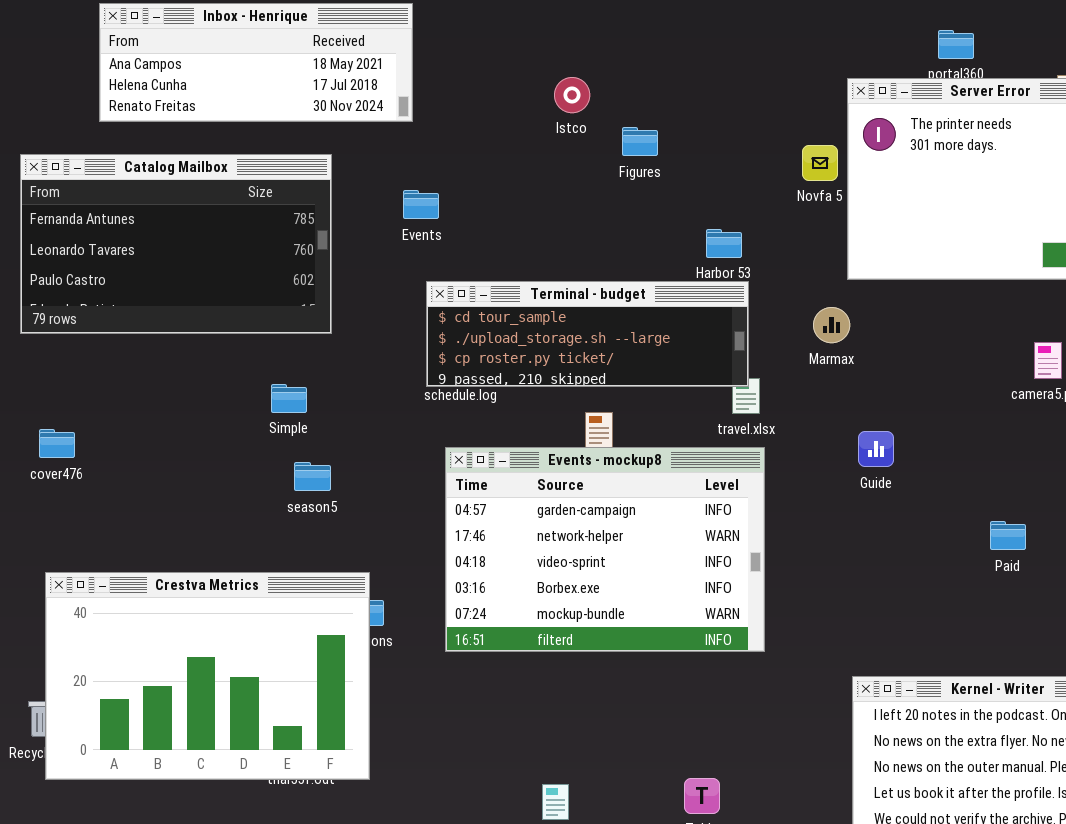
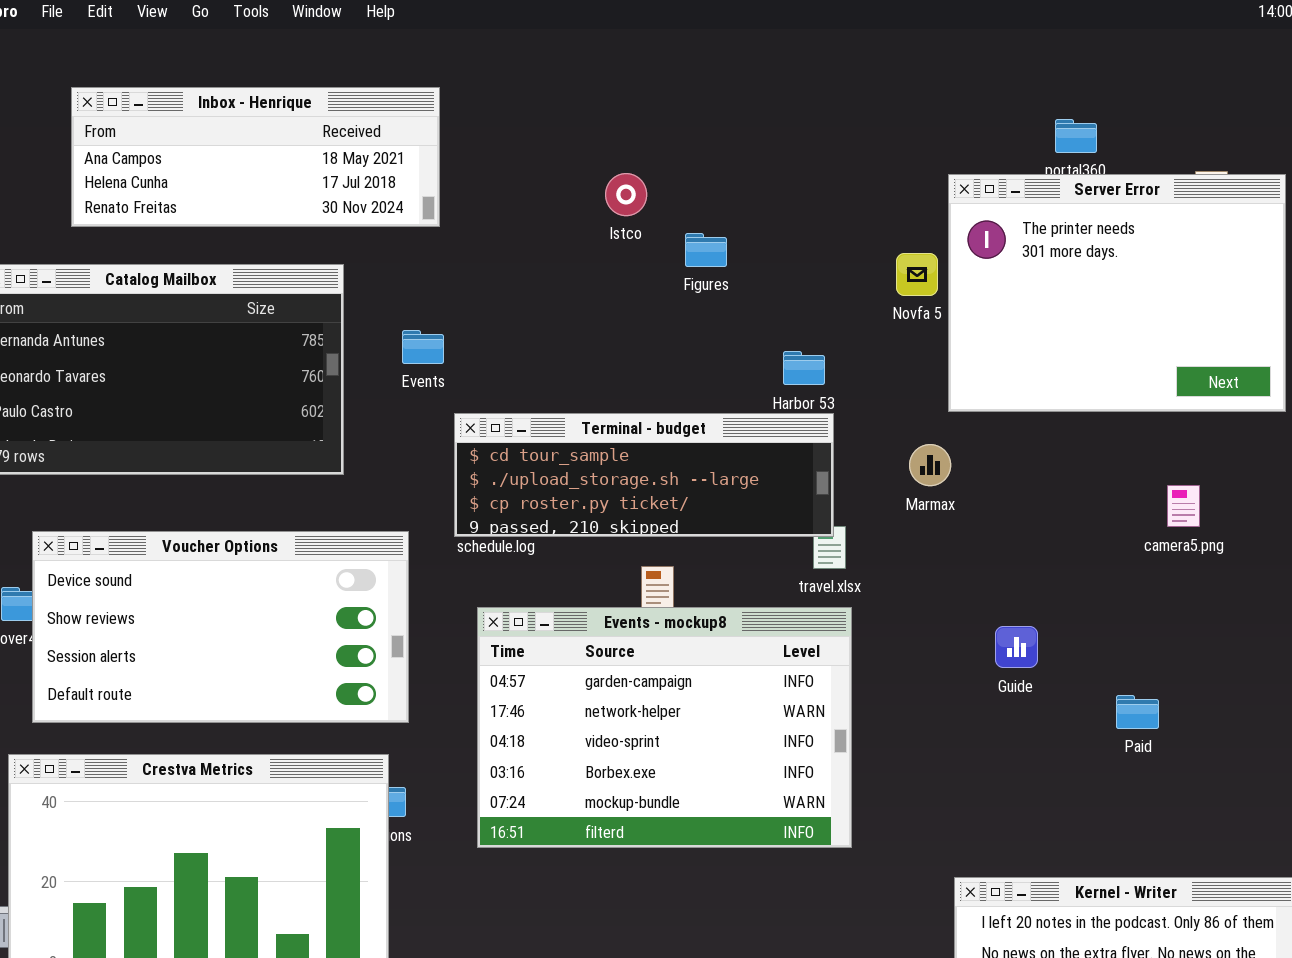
Events: [403,190,439,219] -> [402,330,444,364], moved
Voucher Options: none -> [32,531,409,723], opened
Guide: [858,431,894,467] -> [995,626,1038,668], moved

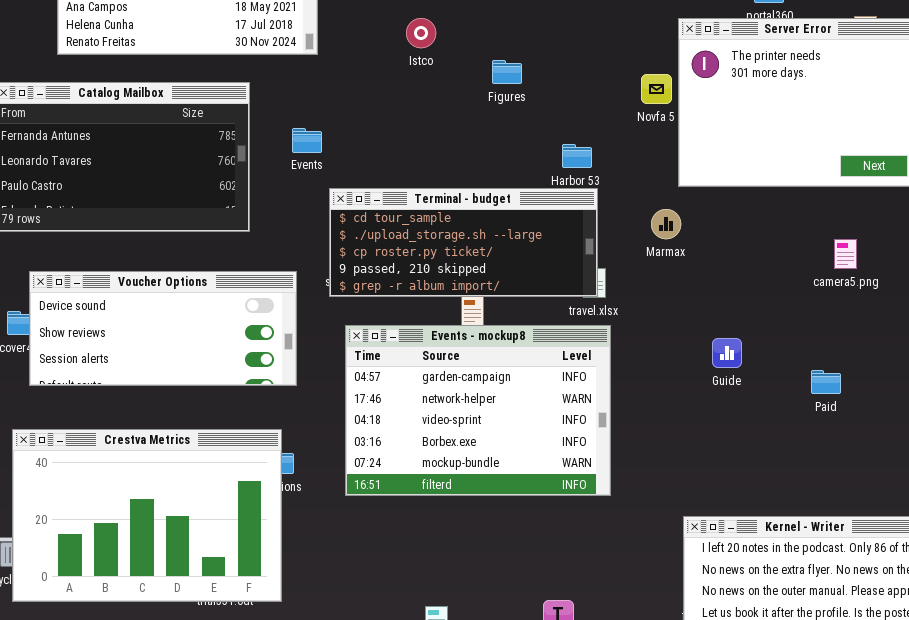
Istco: [605,173,647,216] -> [406,18,436,48], moved
Terminal - budget: [454,413,834,537] -> [329,188,598,297], resized
Voucher Options: [32,531,409,723] -> [29,271,297,386], resized
Paid: [1116,695,1159,729] -> [811,370,841,394], moved

